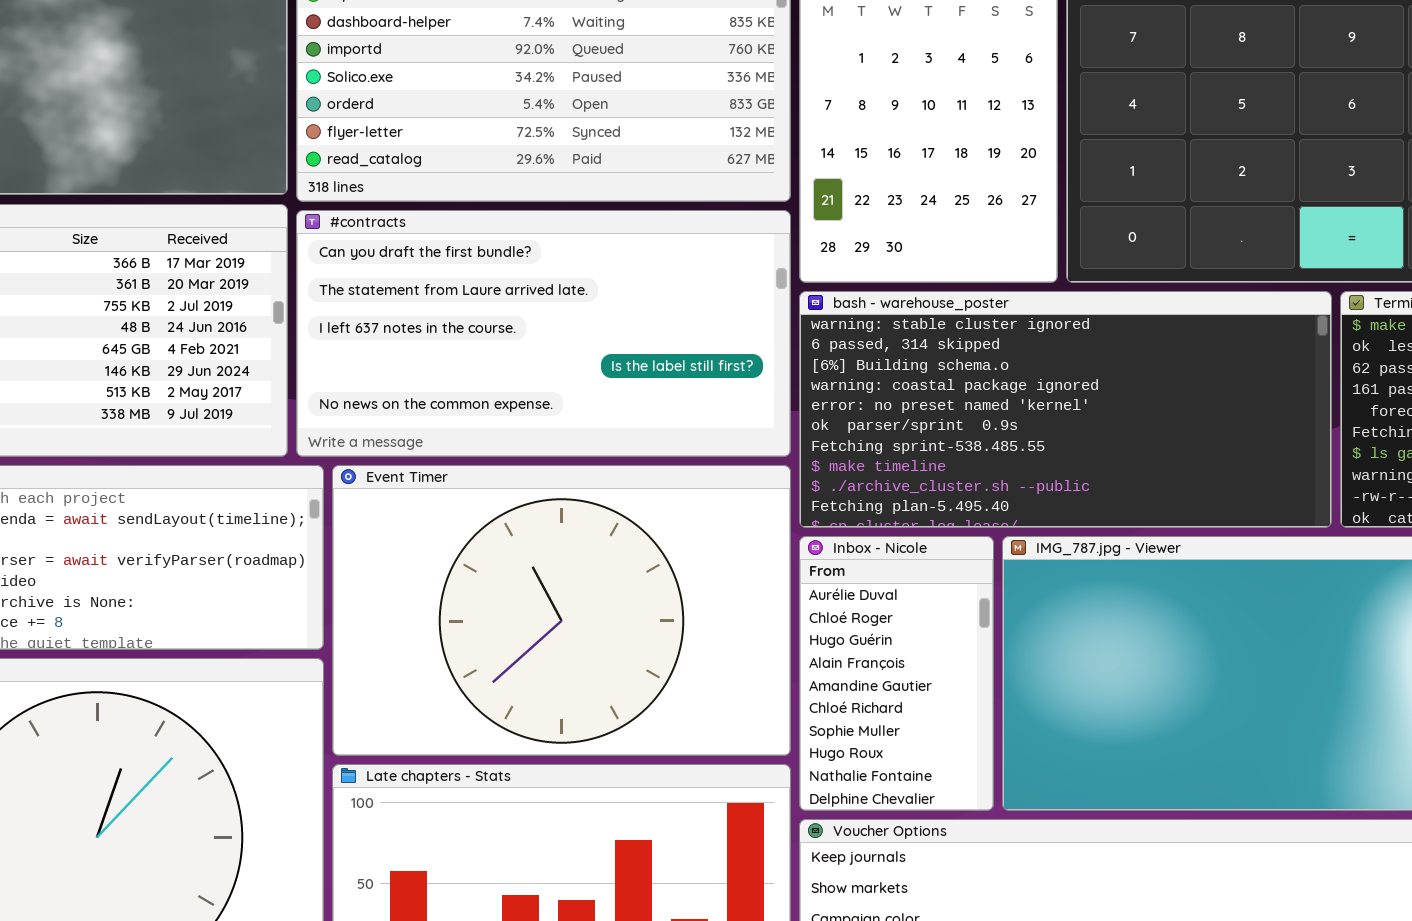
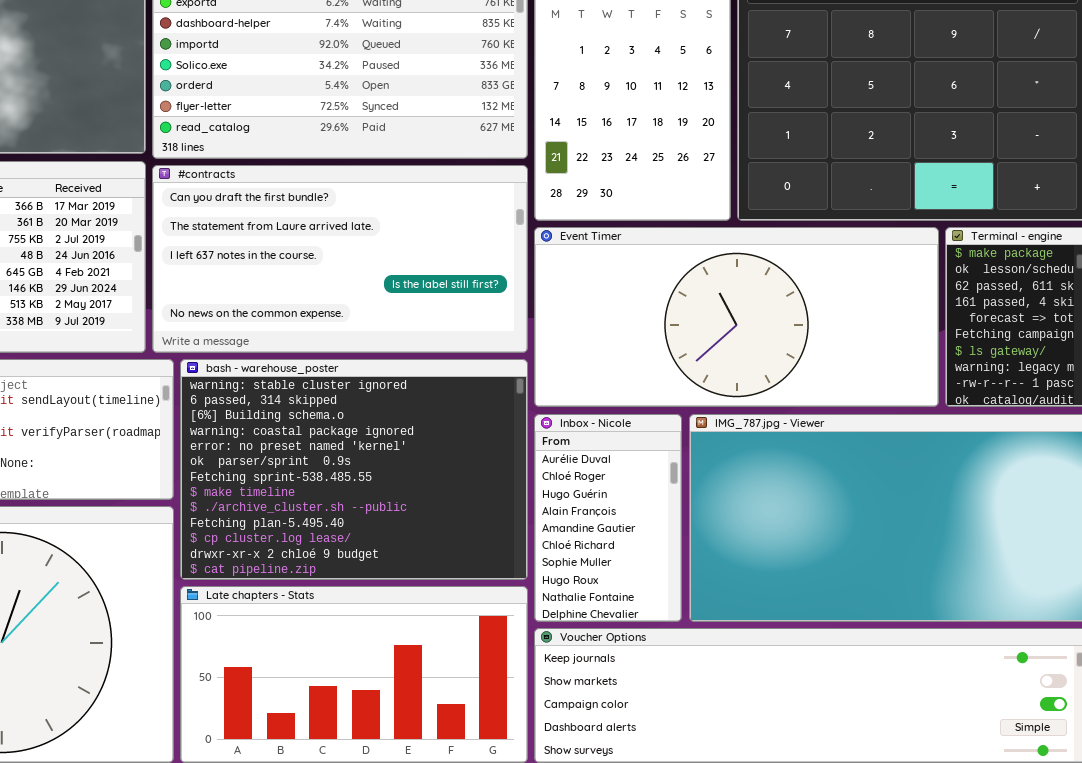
bash - warehouse_poster: [799,291,1332,528] -> [180,359,528,580], moved, resized
Event Timer: [332,465,791,756] -> [534,227,939,407], moved, resized

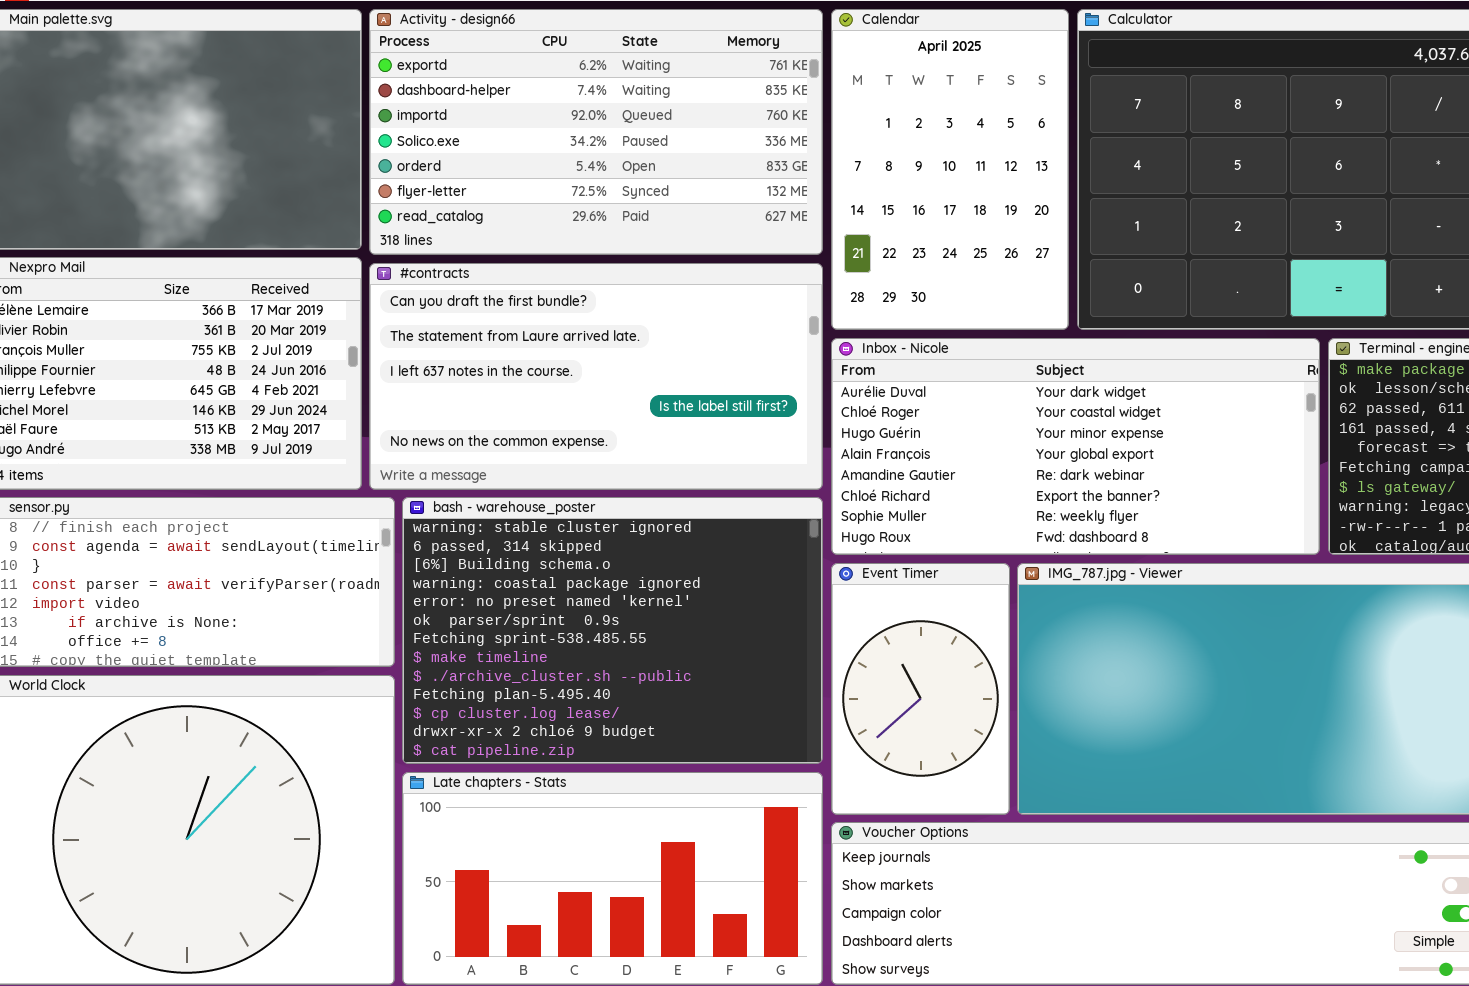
Event Timer: [534,227,939,407] -> [831,563,1010,815], moved, resized
Inbox - Nicole: [534,414,682,622] -> [831,338,1320,555], moved, resized

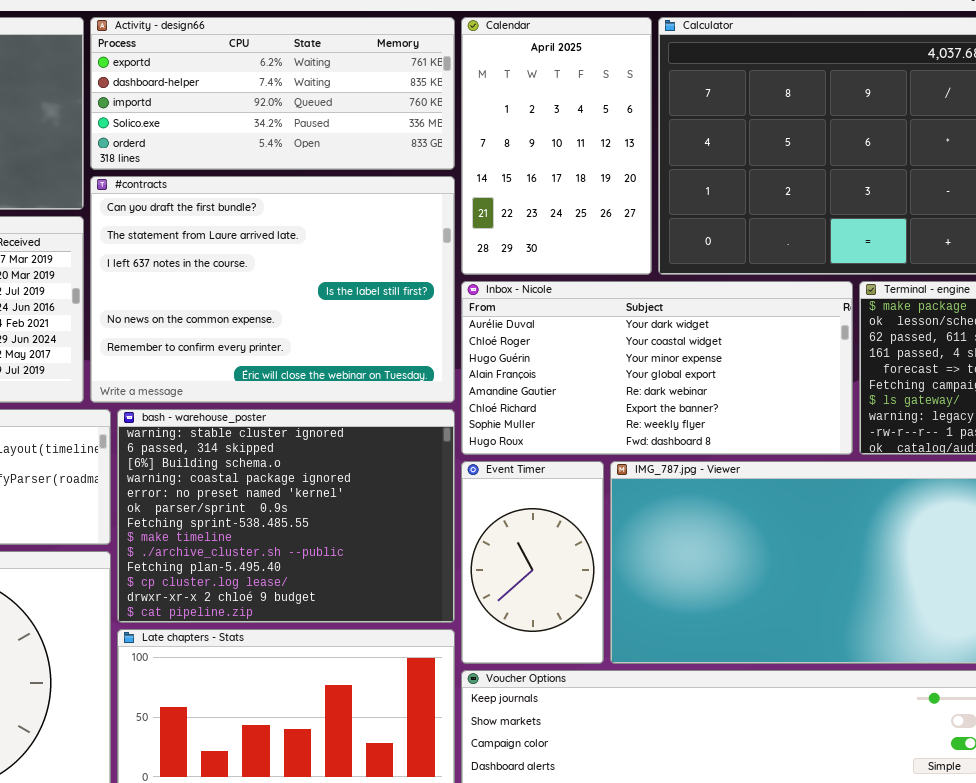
Activity - design66: [369,9,823,255] -> [90,17,455,170], resized
#contracts: [369,263,823,490] -> [90,176,455,403], resized

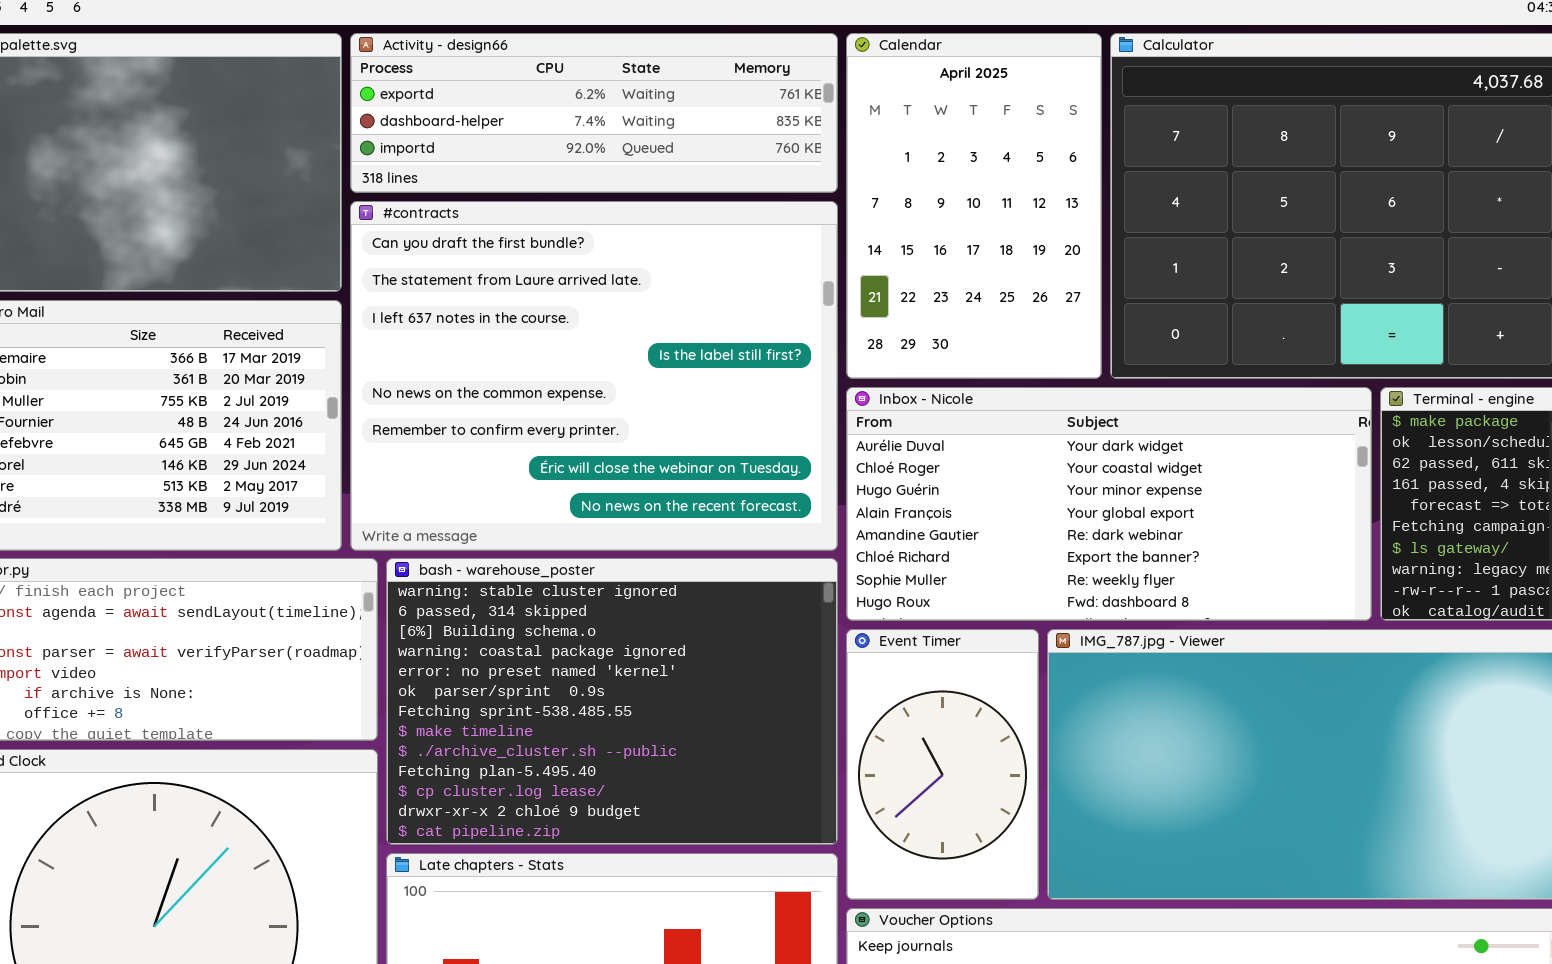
Activity - design66: [90,17,455,170] -> [350,33,838,193], resized
#contracts: [90,176,455,403] -> [350,201,838,551], resized

